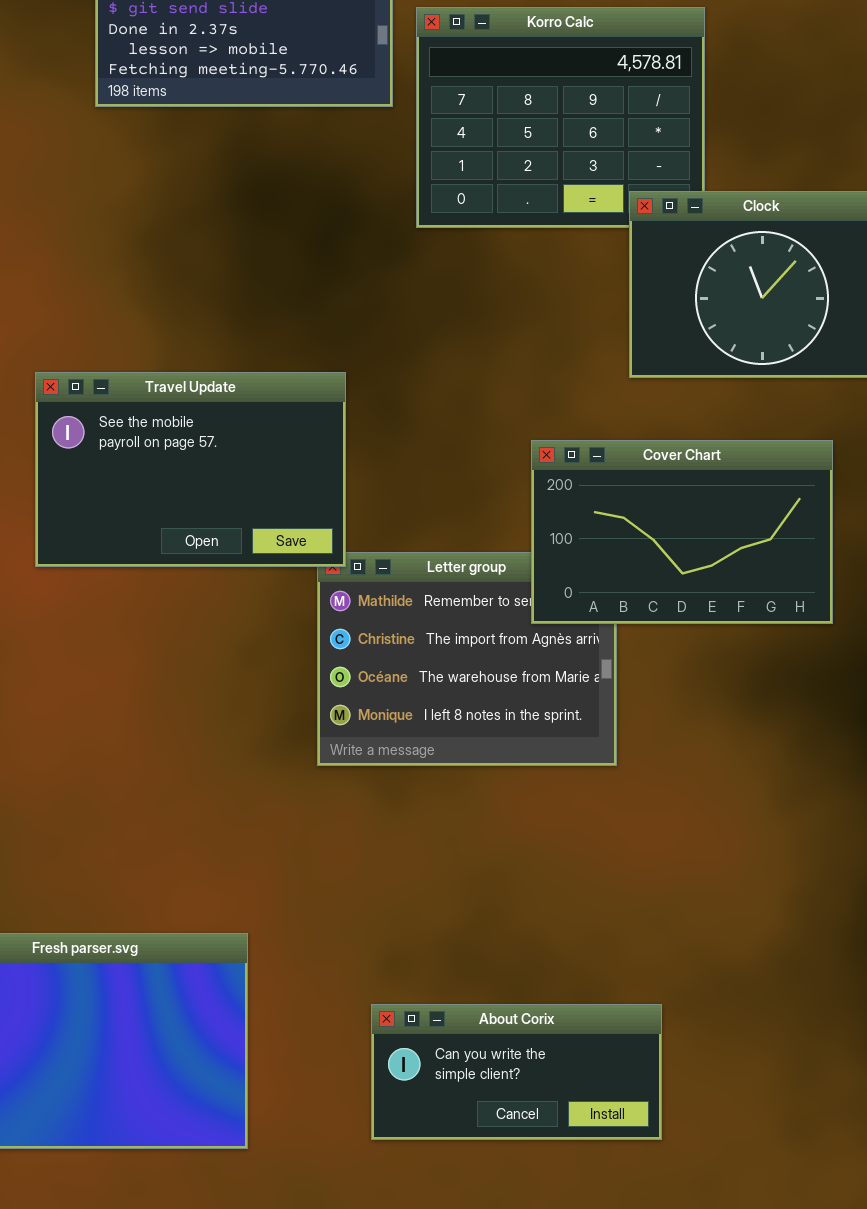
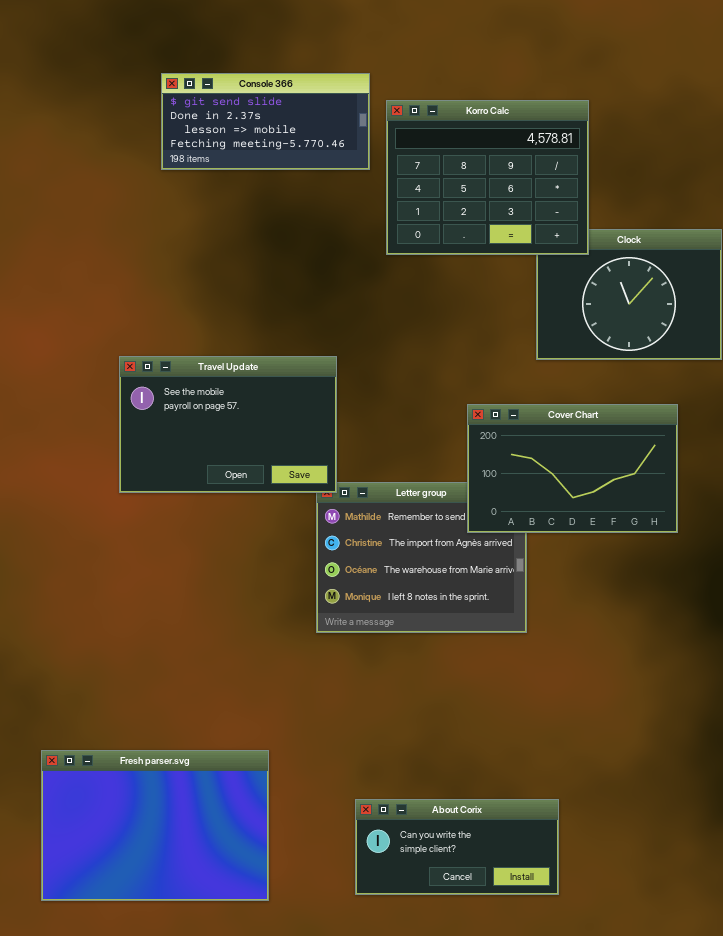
Korro Calc: [416,7,705,228] -> [386,100,589,255], raised

